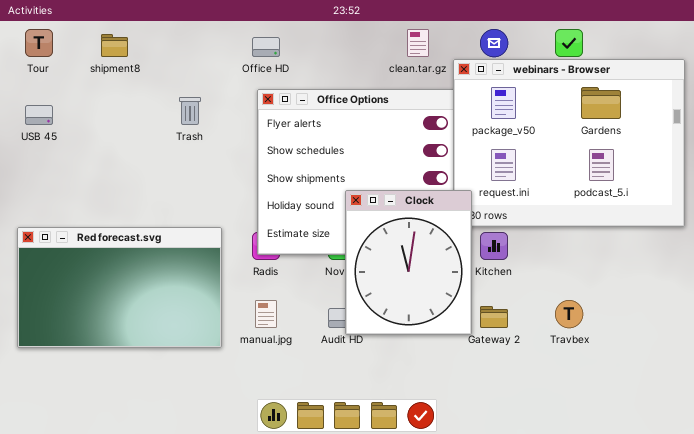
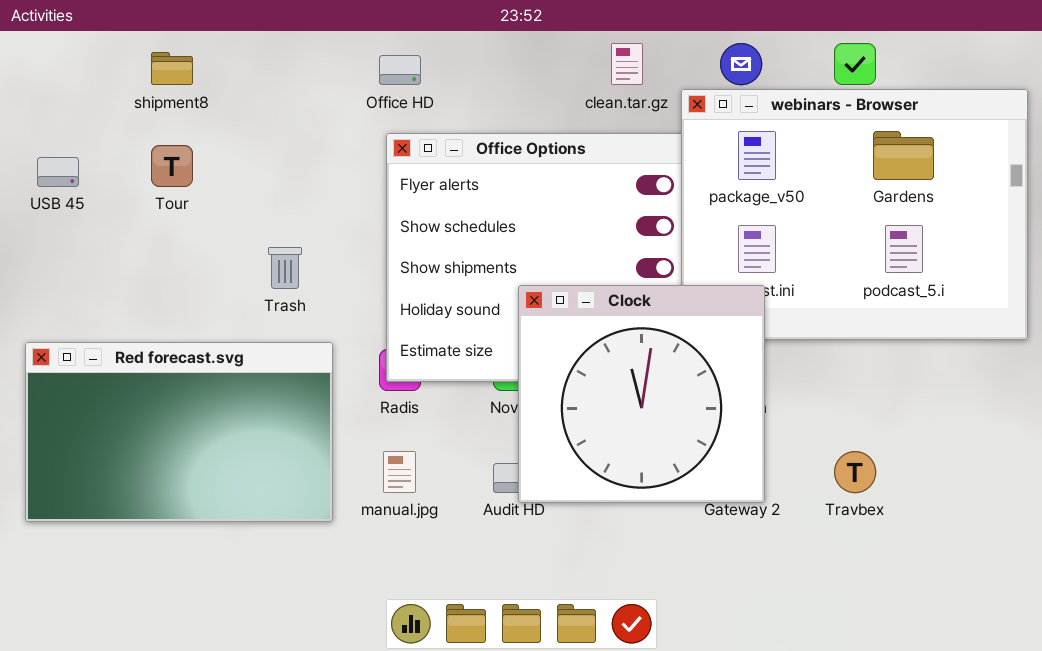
Tour: [25,29,53,57] -> [151,145,193,187], moved
Trash: [179,97,201,125] -> [268,247,302,289], moved
Clock: [345,190,472,335] -> [518,285,765,503], resized

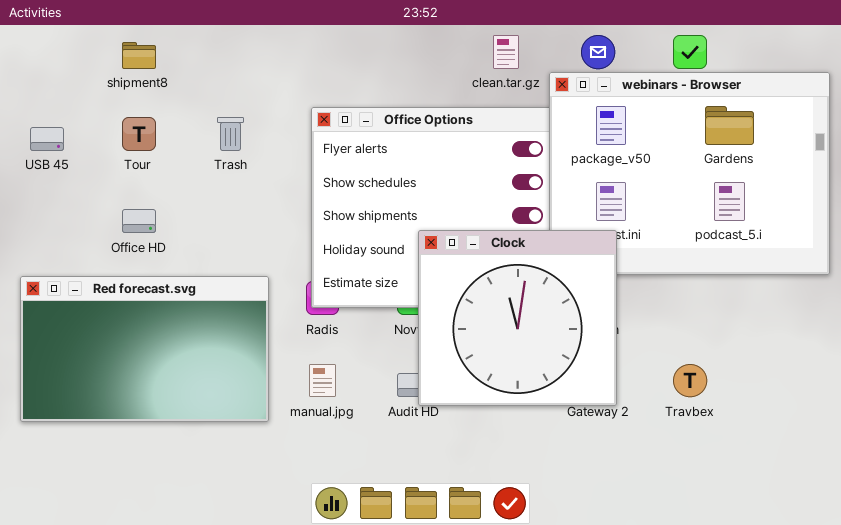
Office HD: [379,55,421,85] -> [122,209,156,233], moved
Trash: [268,247,302,289] -> [217,117,244,151], moved

